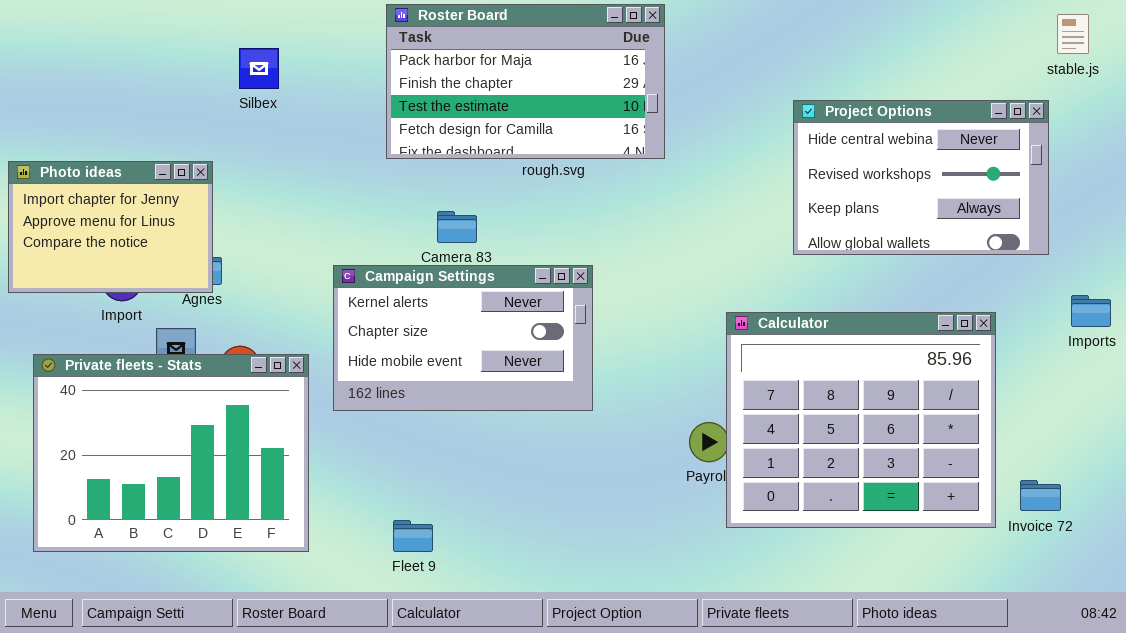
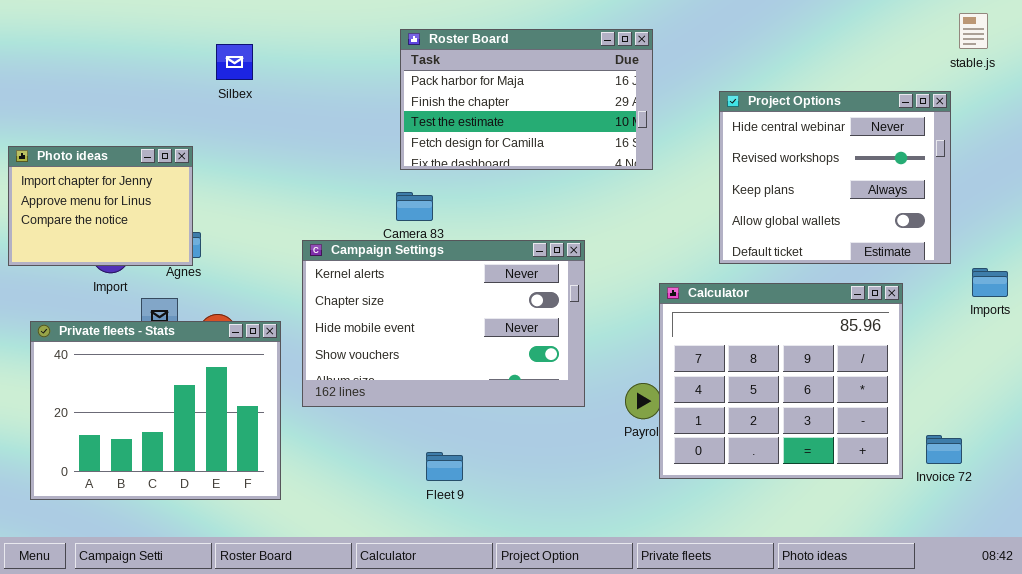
Roster Board: [386,4,665,159] -> [400,29,653,170], moved
Project Options: [793,100,1049,255] -> [719,91,951,264], resized
Campaign Settings: [333,265,593,411] -> [302,240,585,407], resized
Fleet 9: [393,520,433,552] -> [426,452,463,481], moved

